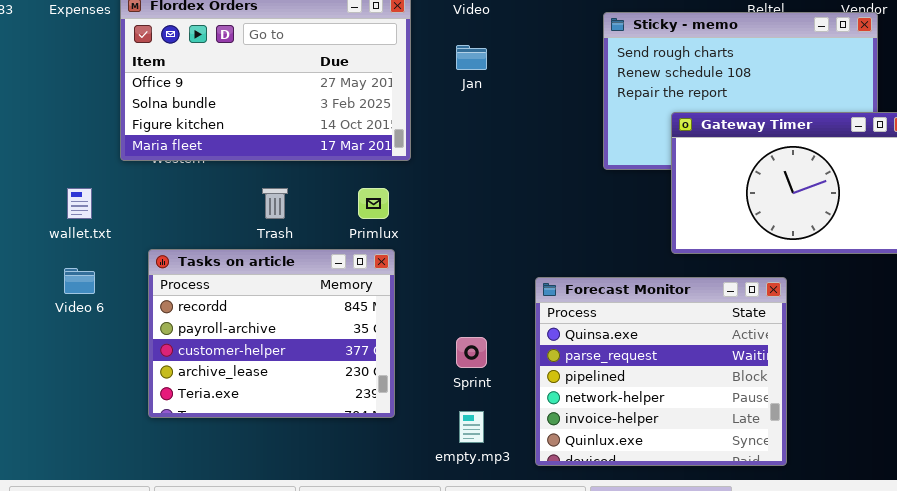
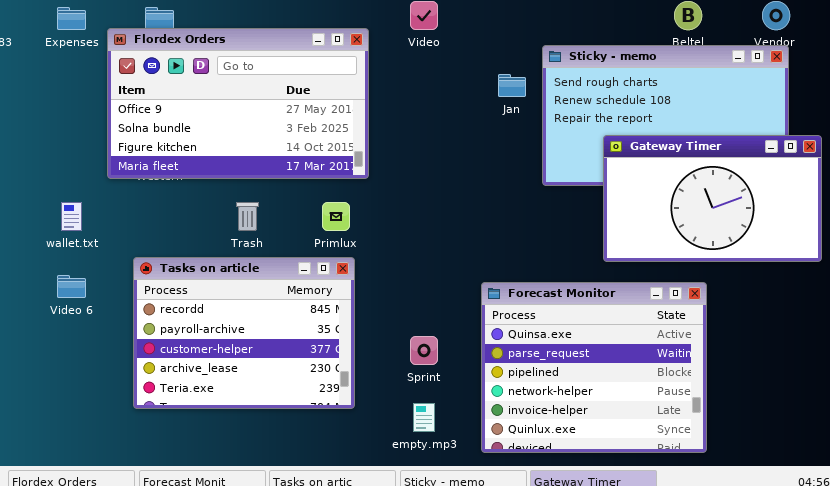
Jan: [456,45,487,70] -> [498,74,526,97], moved

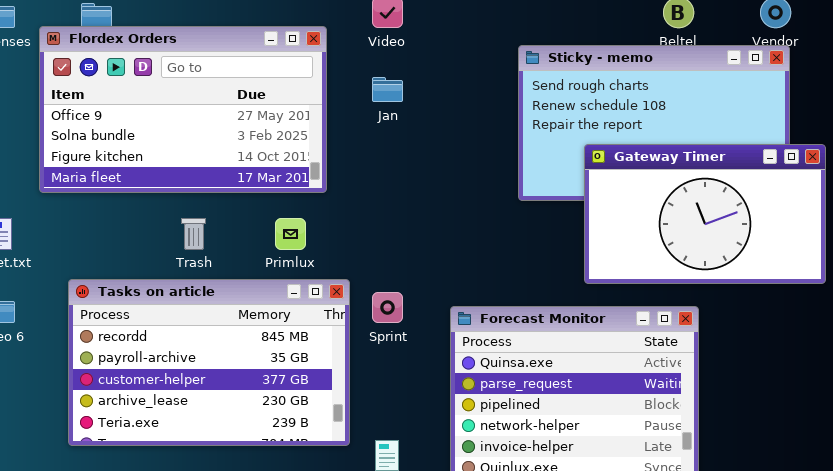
Jan: [498,74,526,97] -> [372,77,403,102], moved
Tasks on article: [133,257,355,409] -> [68,279,350,446], resized
Sprint: [410,336,438,365] -> [372,292,403,323], moved

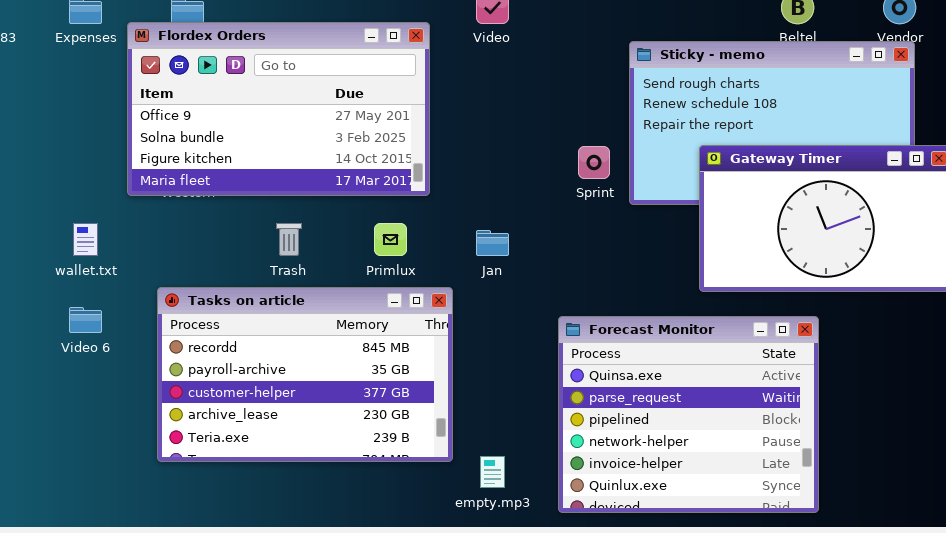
Jan: [372,77,403,102] -> [476,230,509,256], moved
Sprint: [372,292,403,323] -> [578,146,610,179], moved

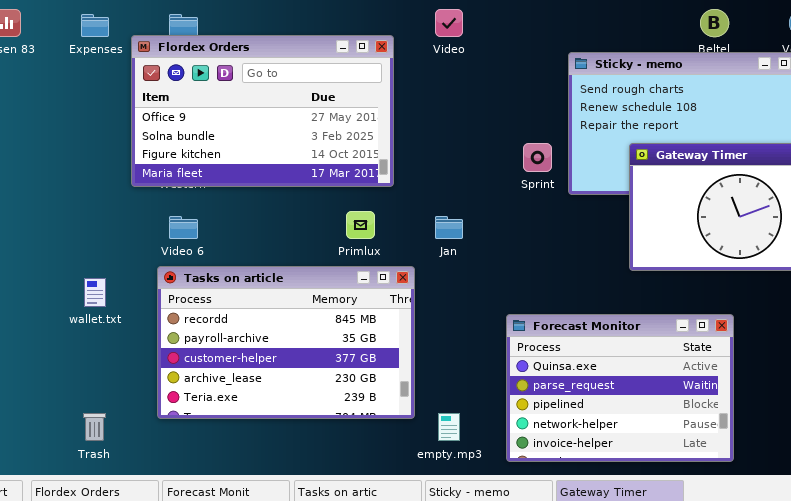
wallet.txt: [73,223,98,256] -> [84,278,106,307], moved
Trash: [276,223,302,256] -> [83,413,106,441], moved
Video 6: [69,307,102,333] -> [169,216,198,239], moved
Forecast Monitor: [558,316,819,513] -> [506,314,734,462], resized

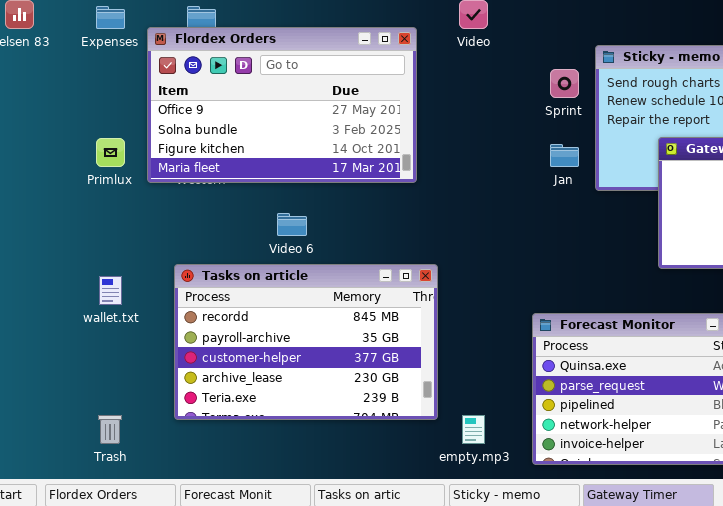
Sprint: [523,143,552,172] -> [550,69,579,98], moved
Primlux: [346,211,375,239] -> [96,138,125,167], moved
Video 6: [169,216,198,239] -> [277,213,307,236], moved
Jan: [435,216,463,239] -> [550,144,579,167], moved

